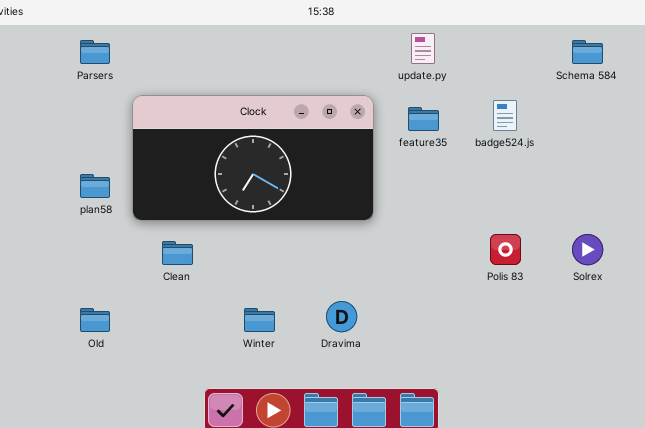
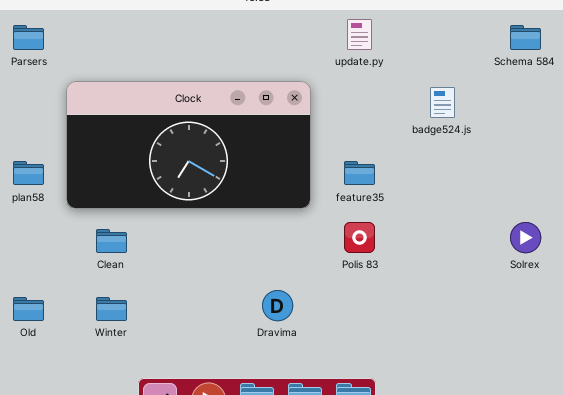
feature35: [408,107,439,131] -> [344,161,375,185], moved
Polis 83: [490,234,521,265] -> [344,222,375,253], moved
Winter: [244,308,275,332] -> [96,297,127,321], moved

